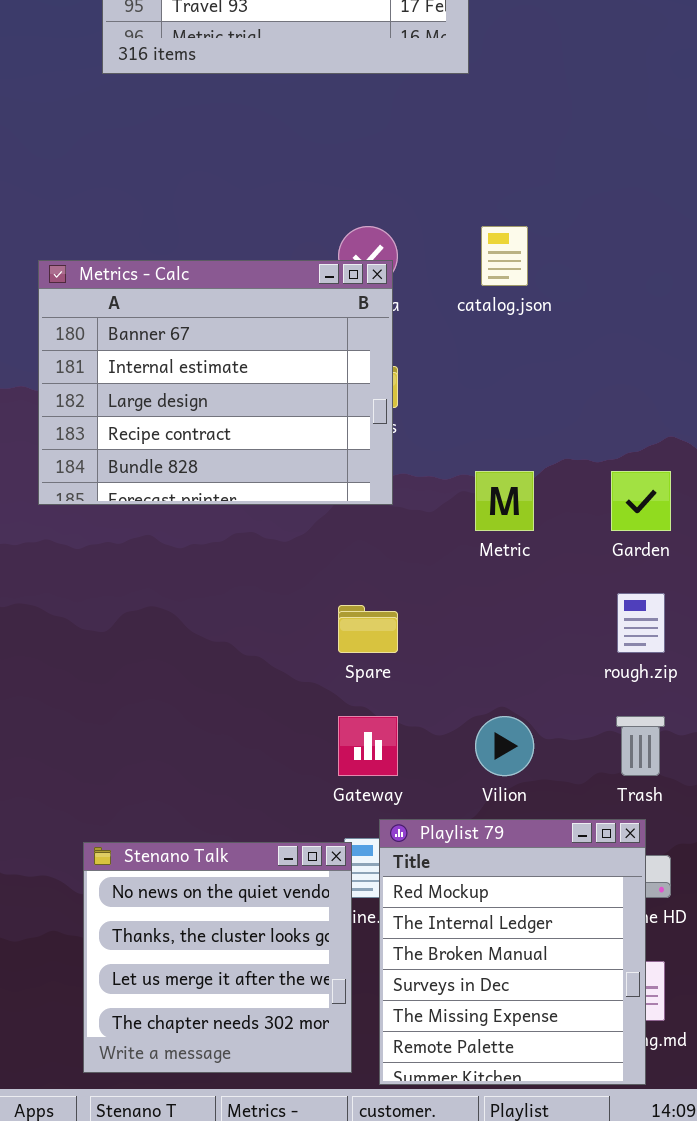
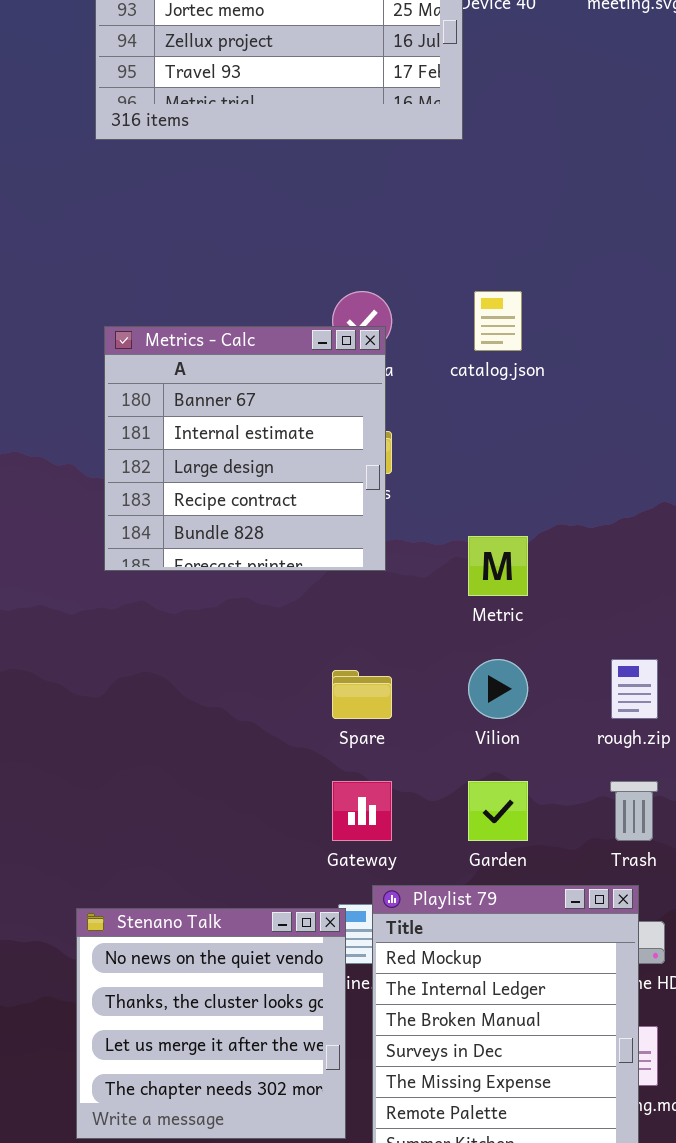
Metrics - Calc: [38,260,393,505] -> [104,326,386,571], resized
Garden: [611,471,671,531] -> [468,781,528,841], moved
Vilion: [475,716,534,776] -> [468,659,528,719], moved

